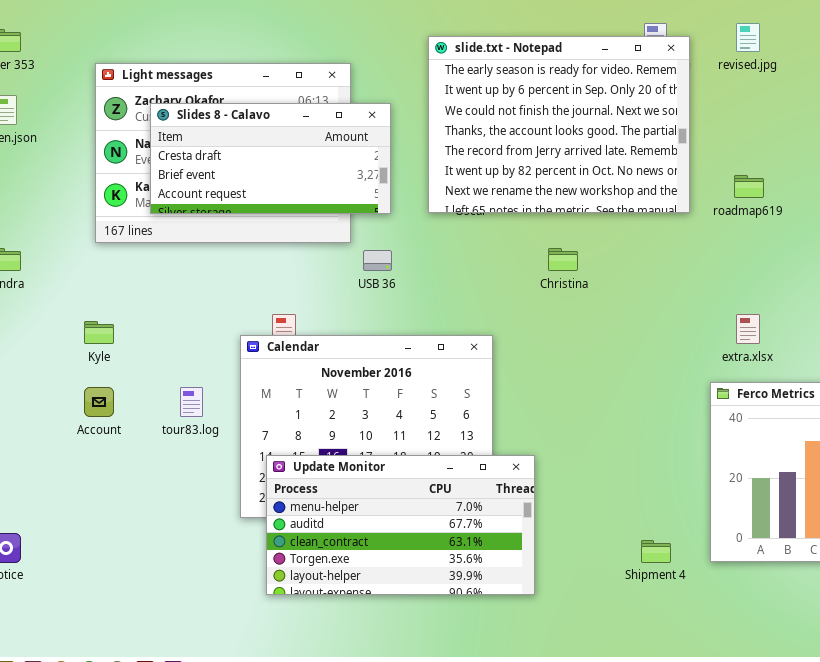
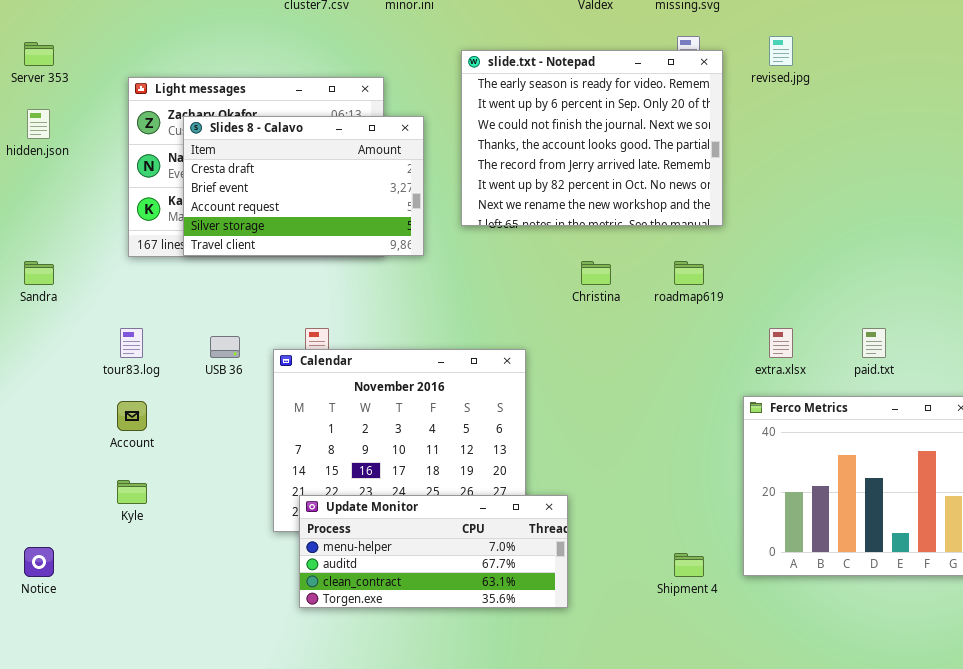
Slides 8 - Calavo: [150,103,391,214] -> [183,116,424,256], resized
roadmap619: [734,175,764,198] -> [674,261,704,285], moved
USB 36: [363,250,392,271] -> [210,336,240,358], moved
Kyle: [84,321,114,344] -> [117,480,147,504], moved
tour83.log: [180,387,203,417] -> [120,328,143,358], moved
Update Monitor: [266,455,535,595] -> [299,495,568,608], resized

